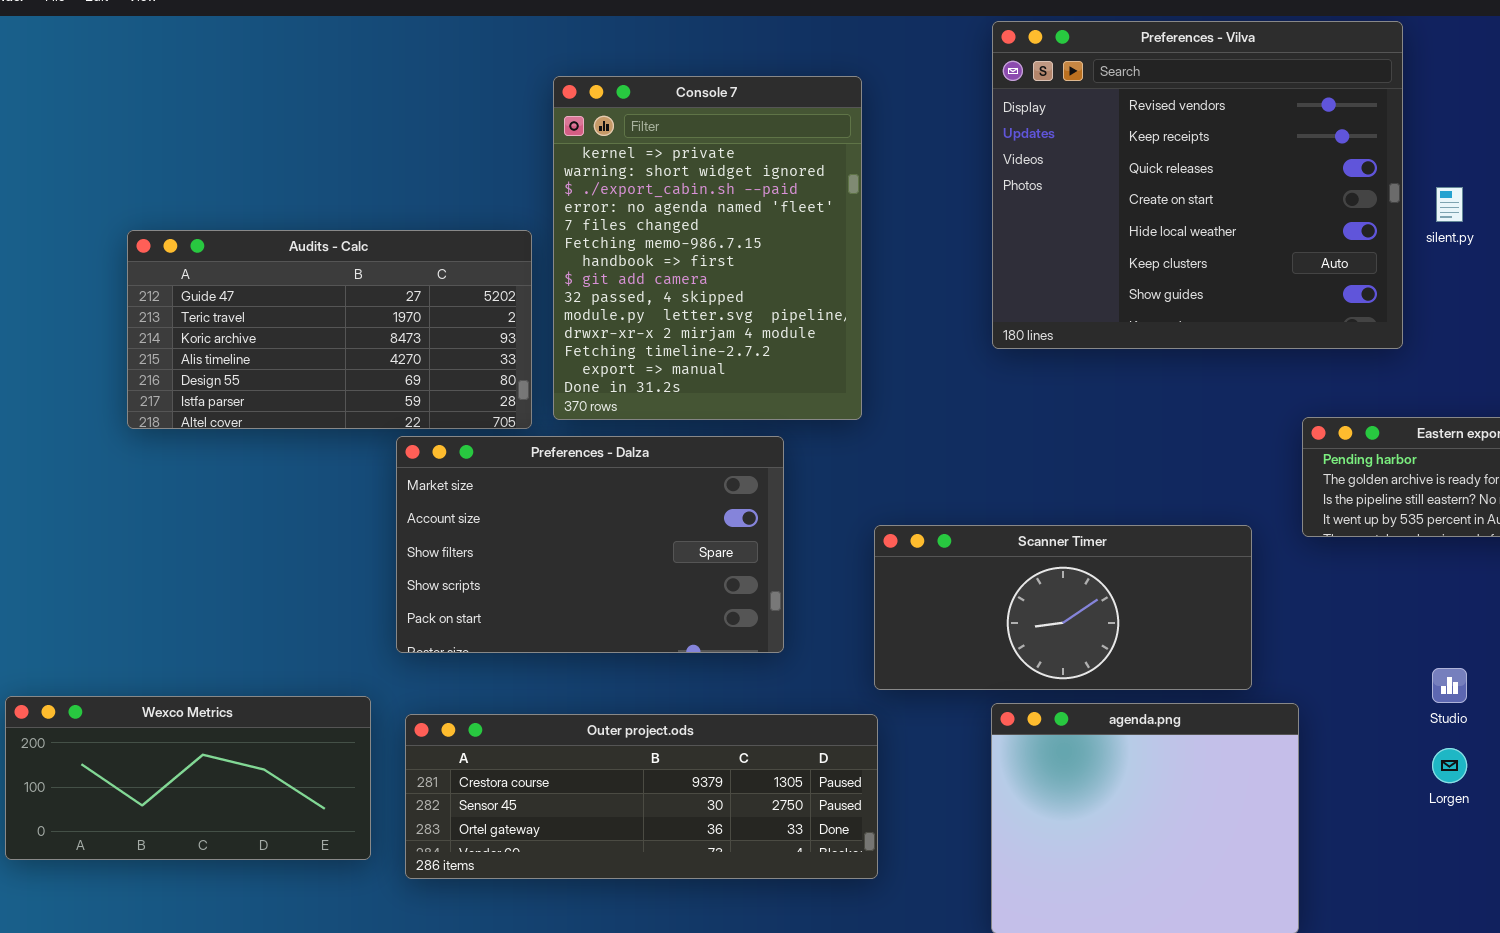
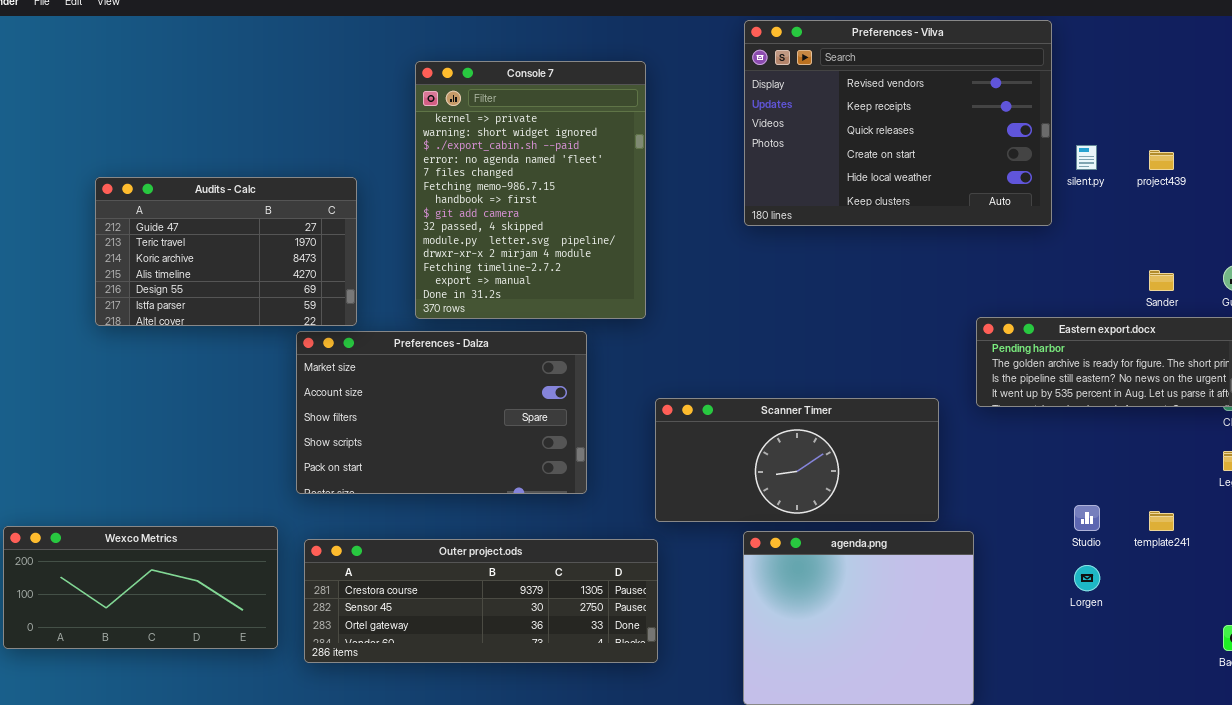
Preferences - Vilva: [992,21,1403,349] -> [744,20,1052,226], resized
Audits - Calc: [127,230,532,429] -> [95,177,357,326], resized

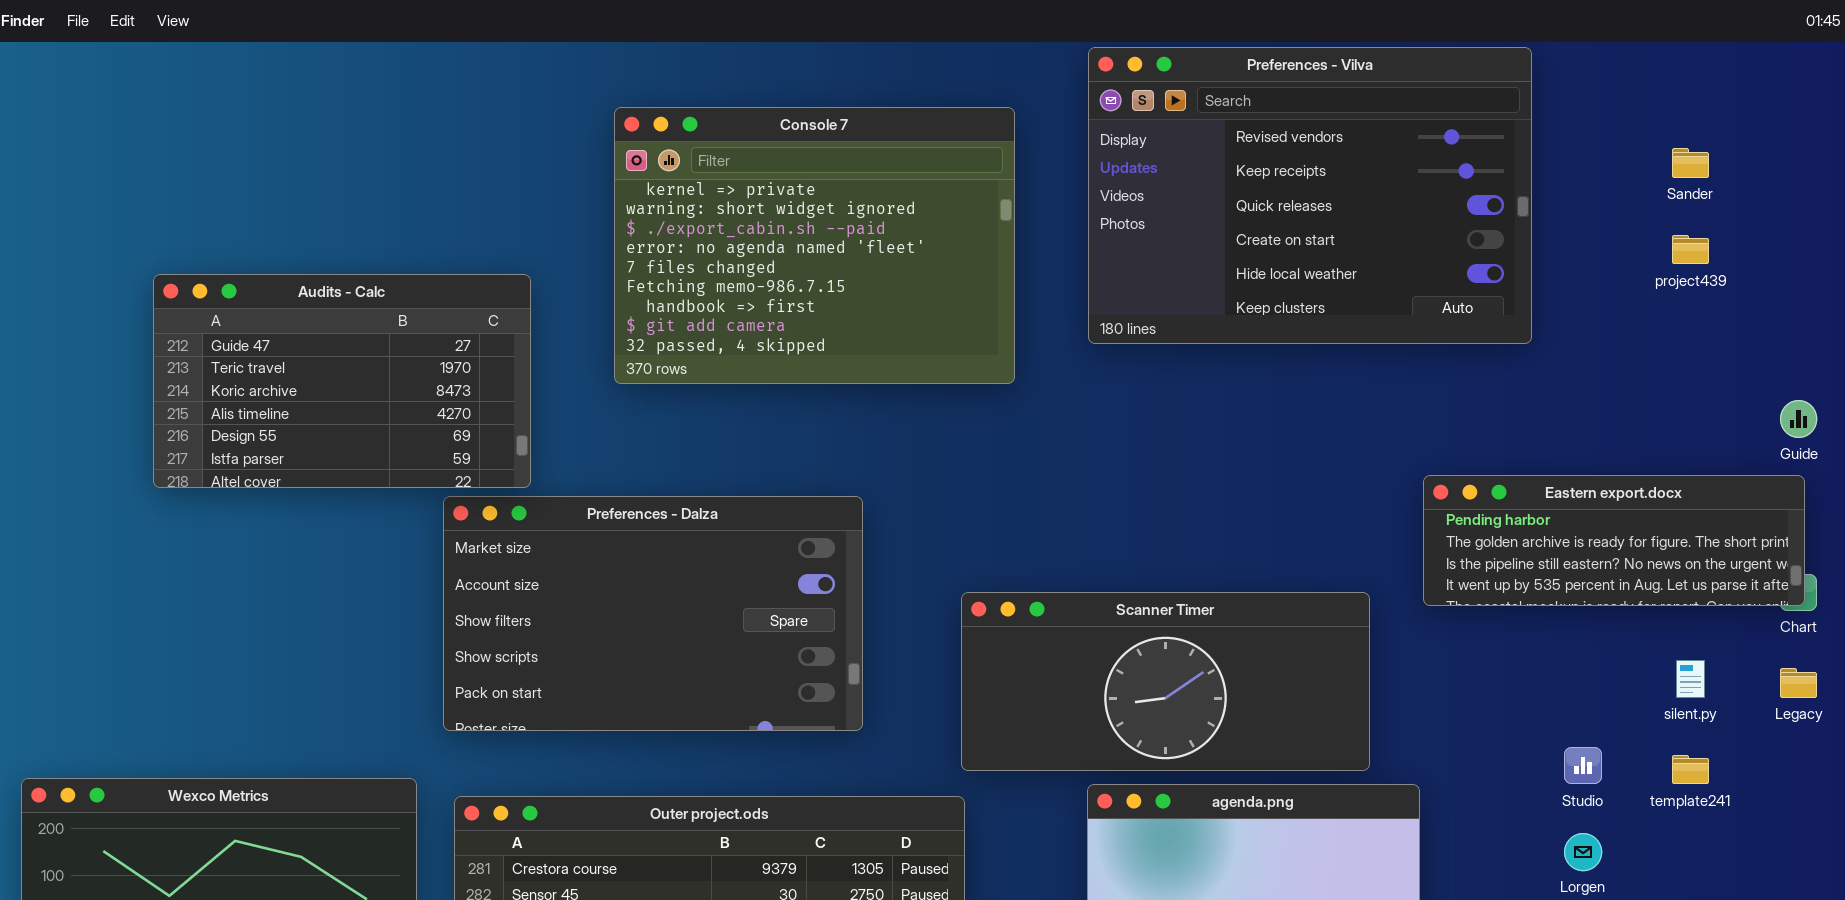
Console 7: [415,61,646,319] -> [614,107,1015,384], resized
silent.py: [1076,145,1097,170] -> [1676,660,1705,698], moved
Sander: [1149,270,1174,291] -> [1672,148,1709,178], moved

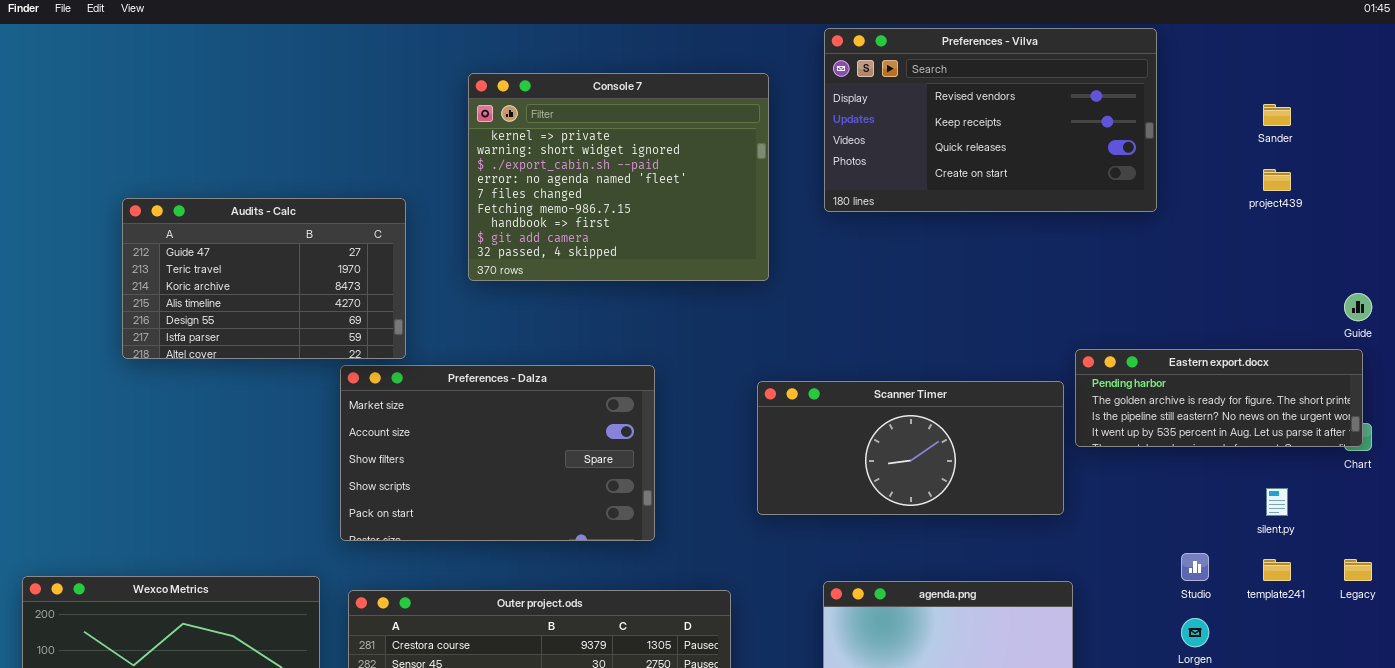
Preferences - Vilva: [1088,47,1532,344] -> [824,28,1157,212], resized
Scanner Timer: [961,592,1370,771] -> [757,381,1064,515], moved
Legacy: [1780,668,1817,698] -> [1344,559,1372,581], moved

